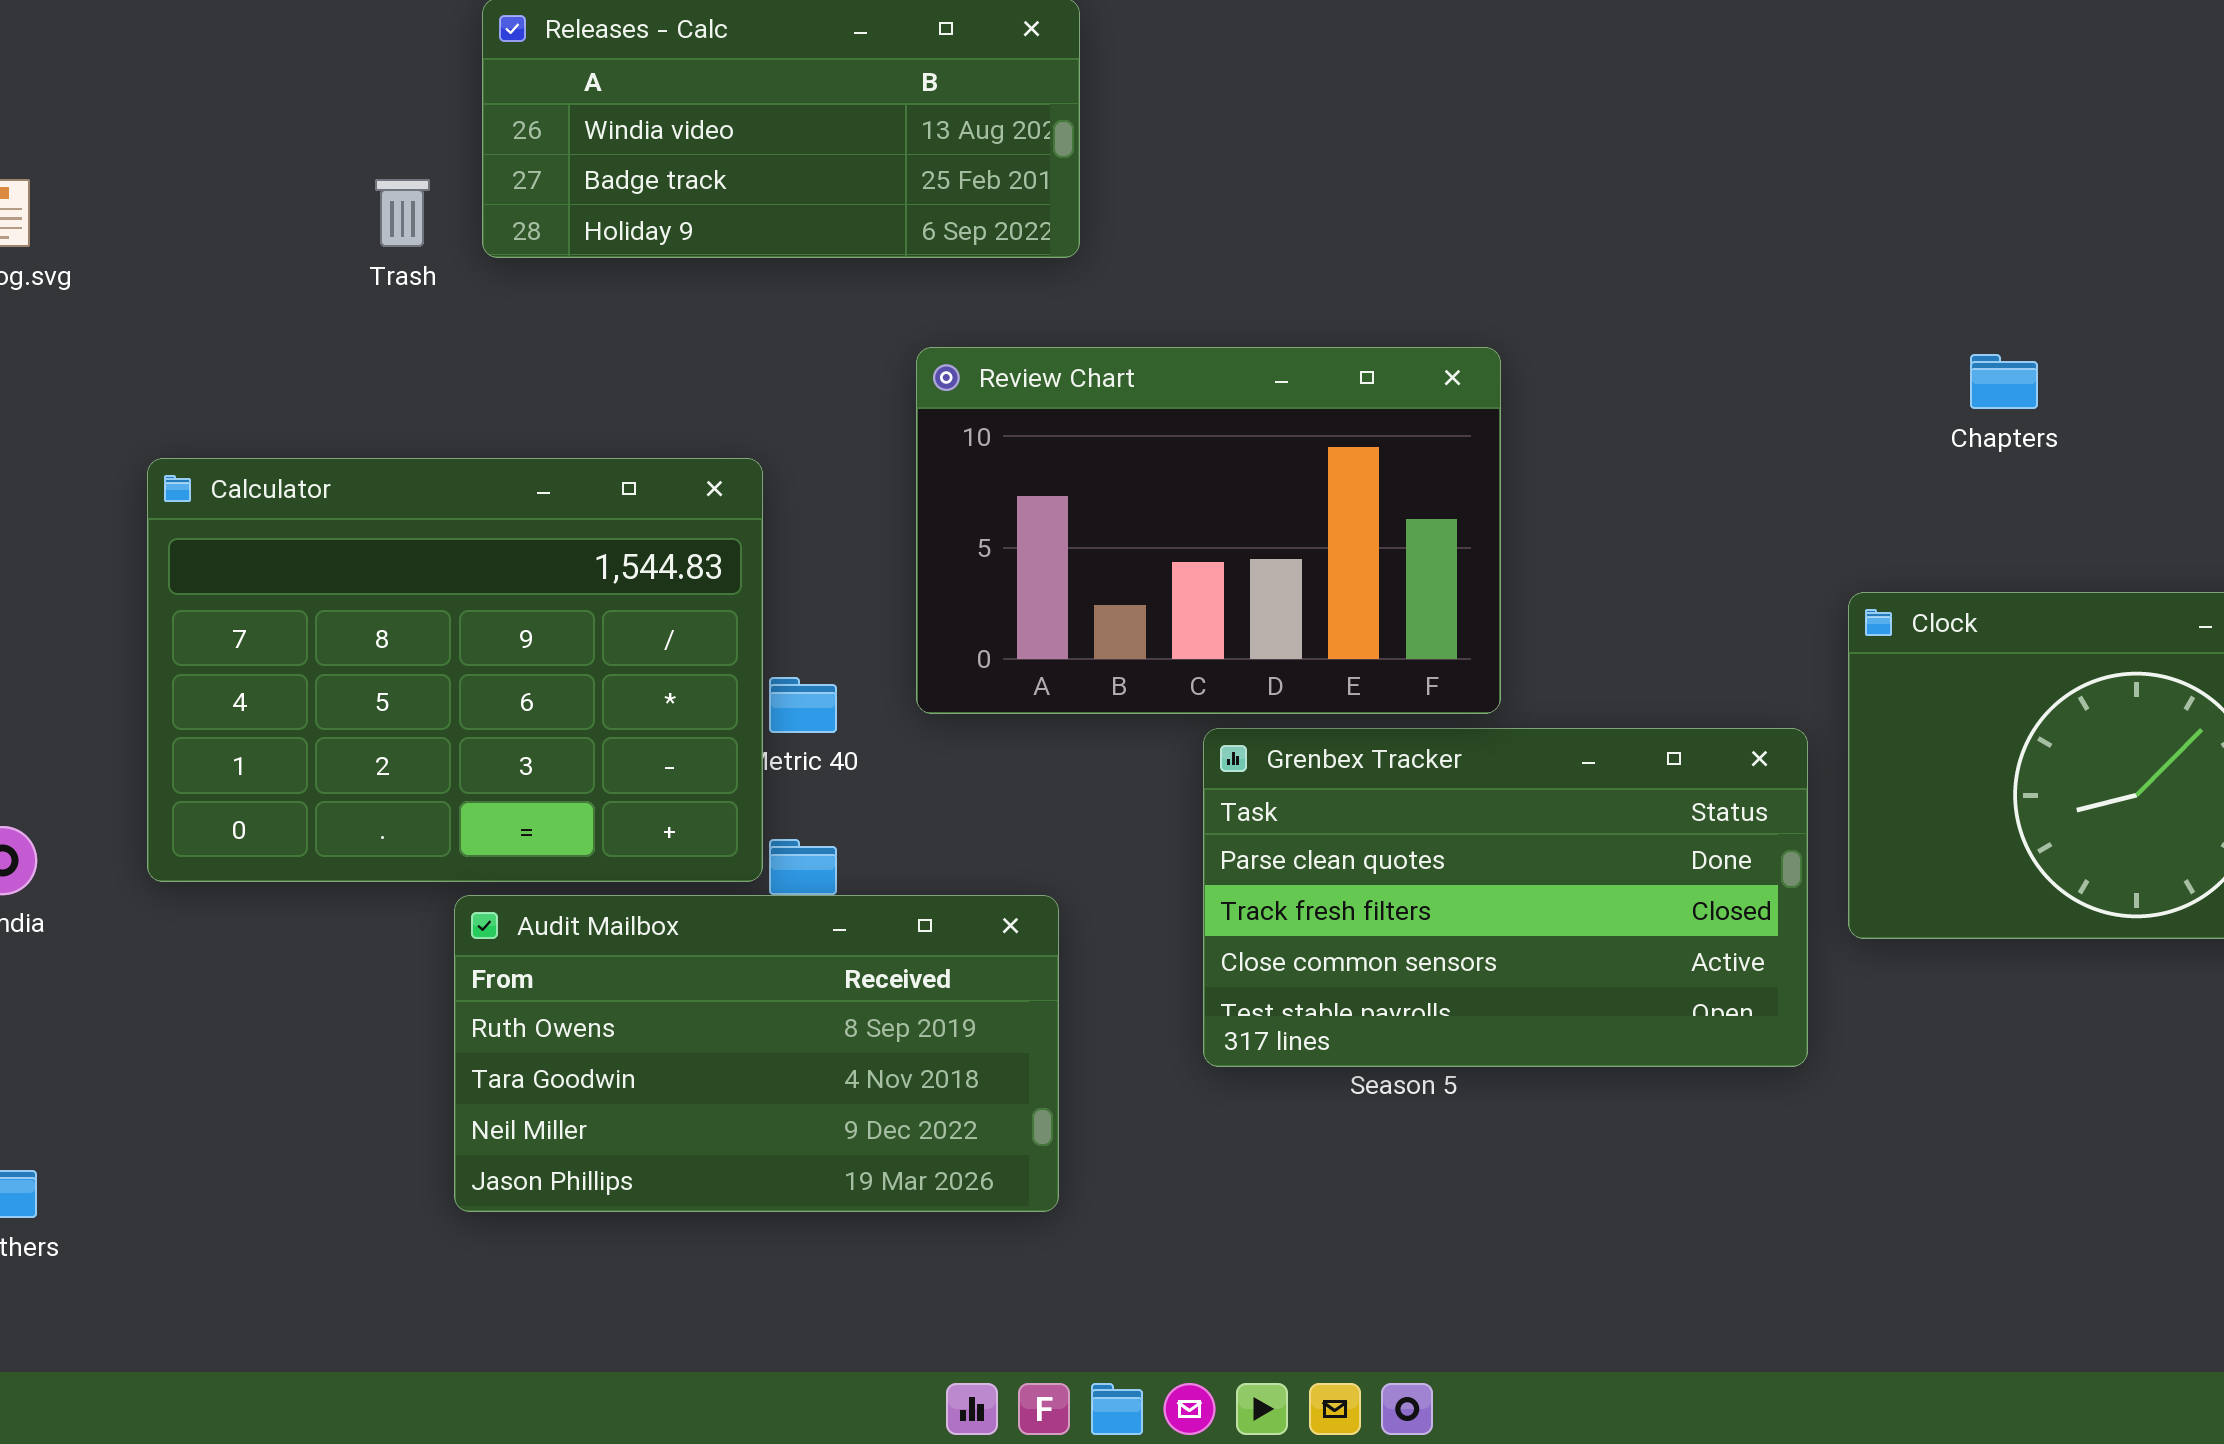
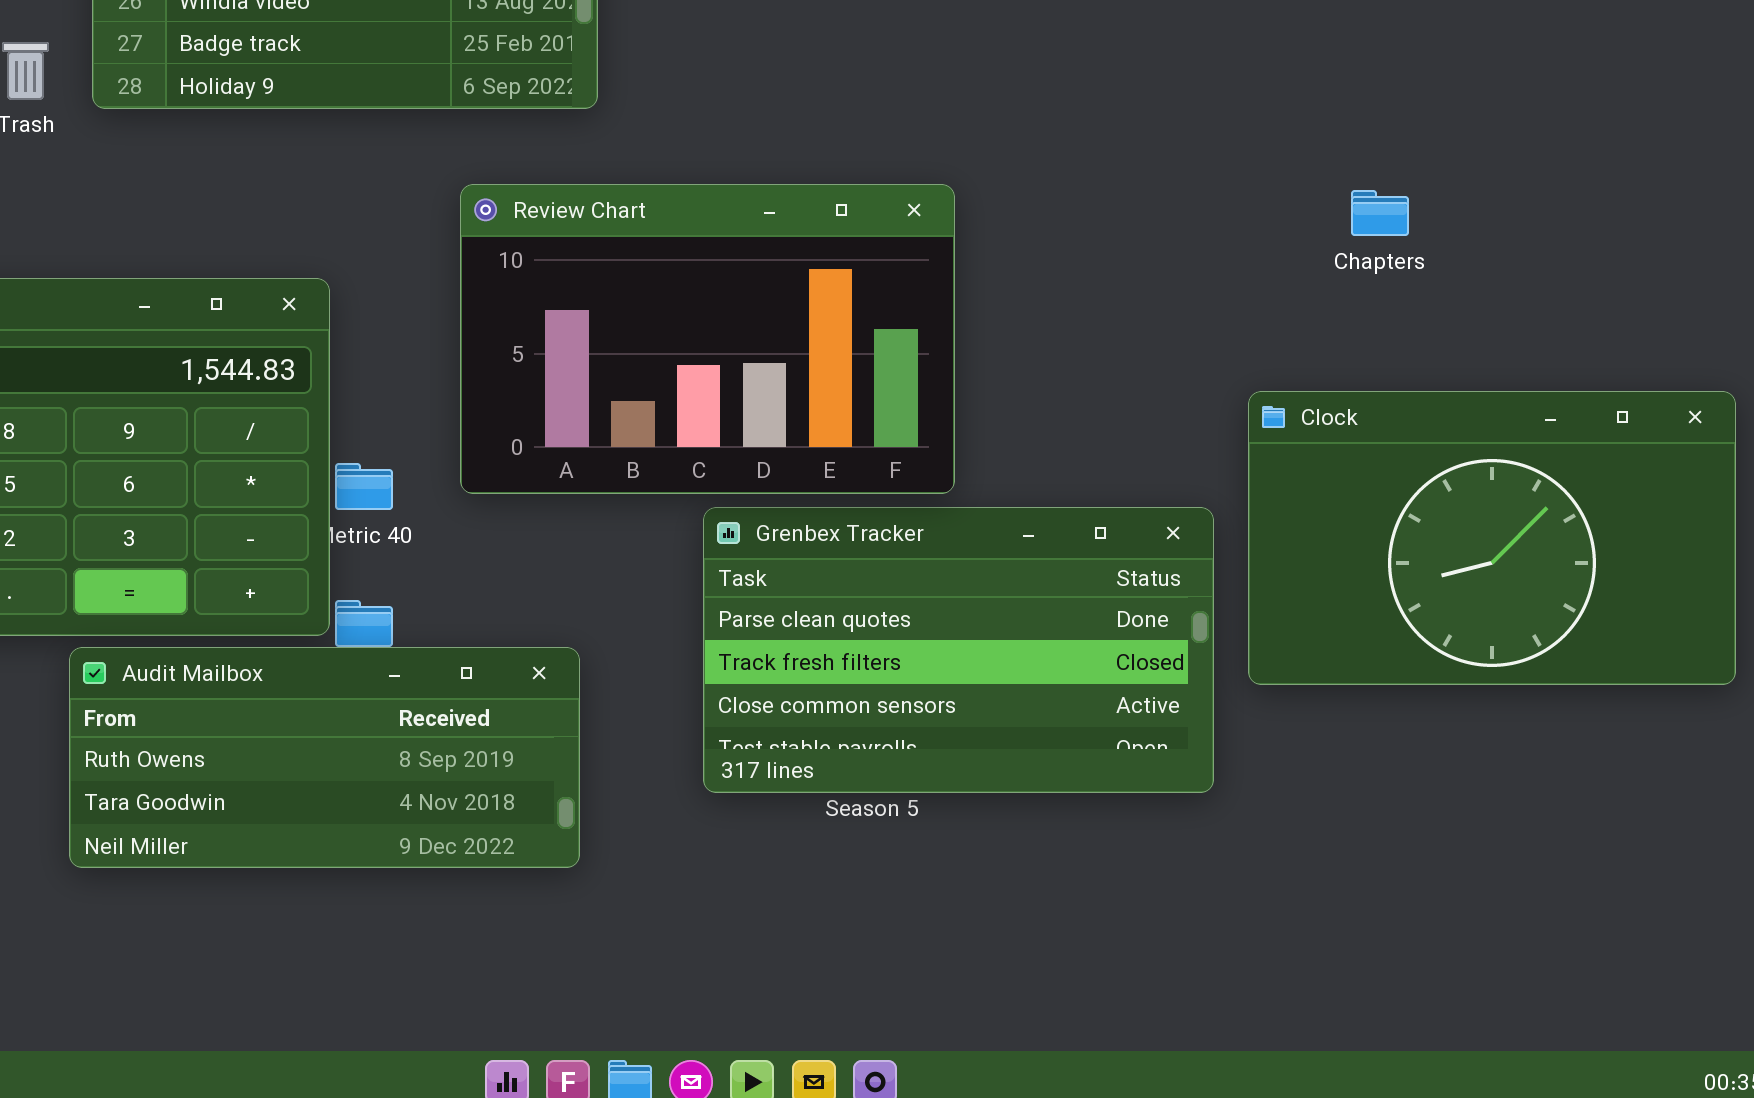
Audit Mailbox: [454,895,1059,1212] -> [69,647,580,868], resized

